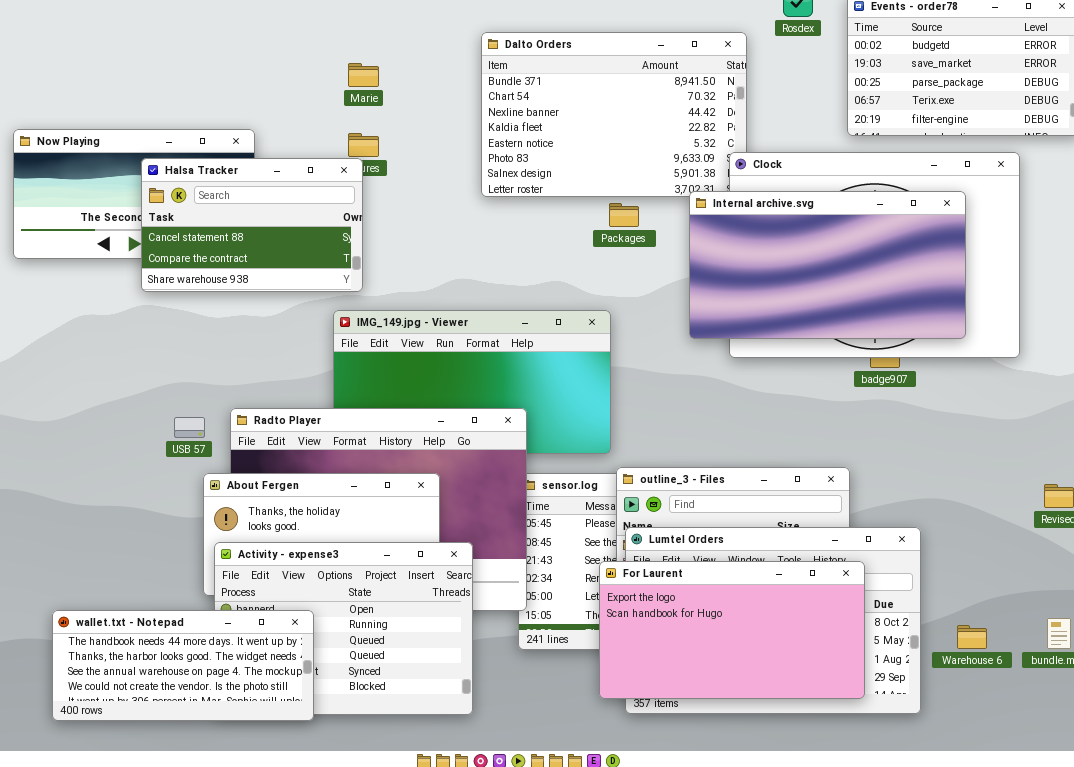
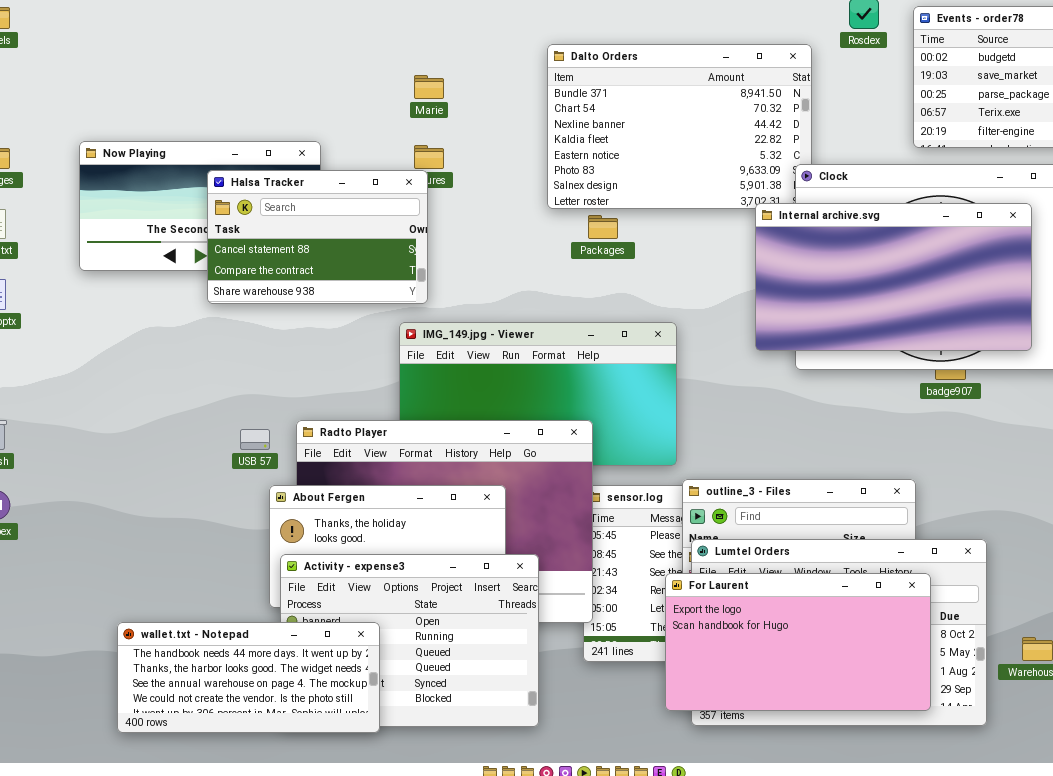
Packages: [609,203,639,227] -> [588,215,618,239], moved

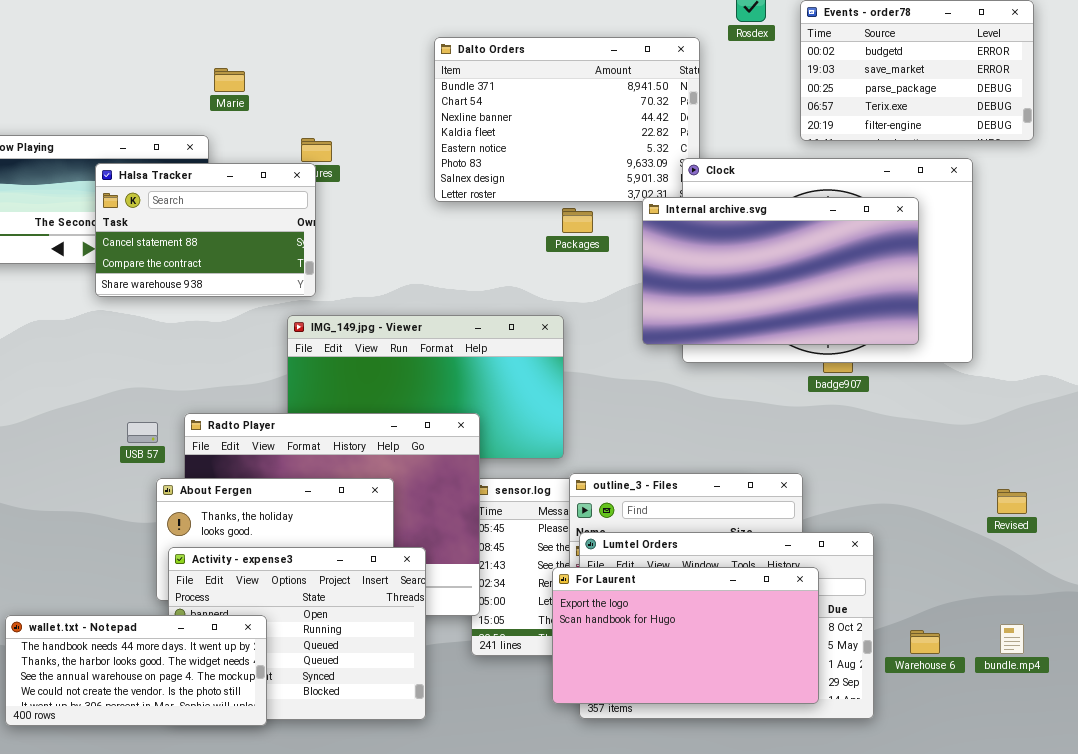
Marie: [414,75,444,99] -> [214,68,245,92], moved
Packages: [588,215,618,239] -> [562,208,593,233], moved

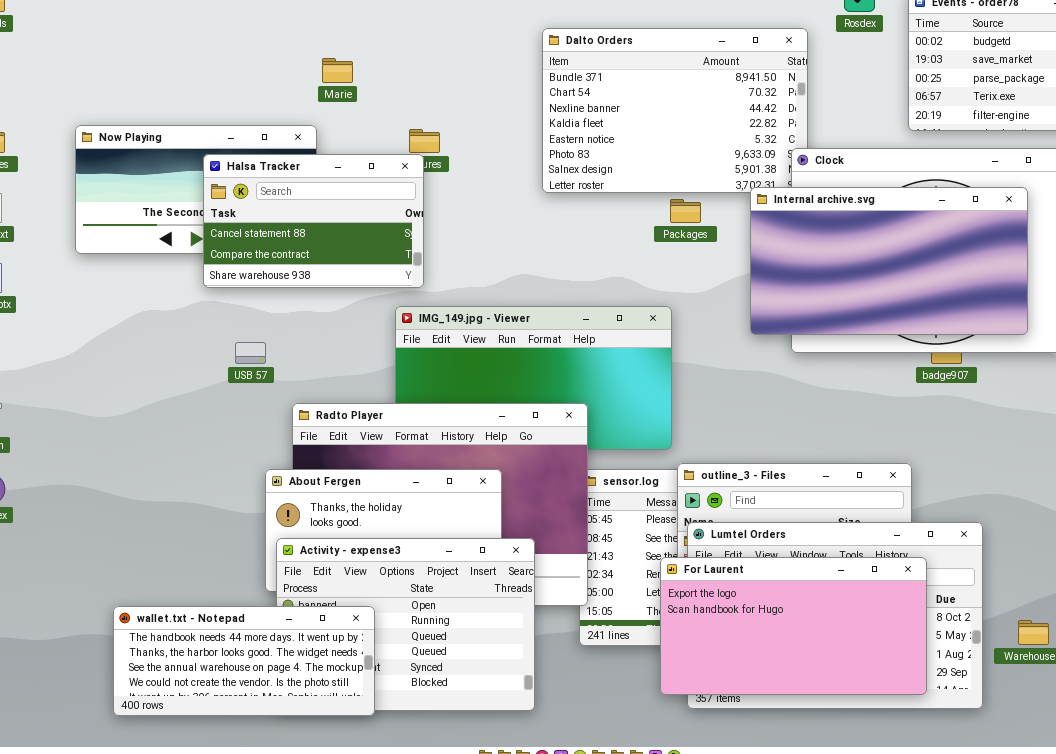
USB 57: [127,422,158,443] -> [235,342,266,364], moved

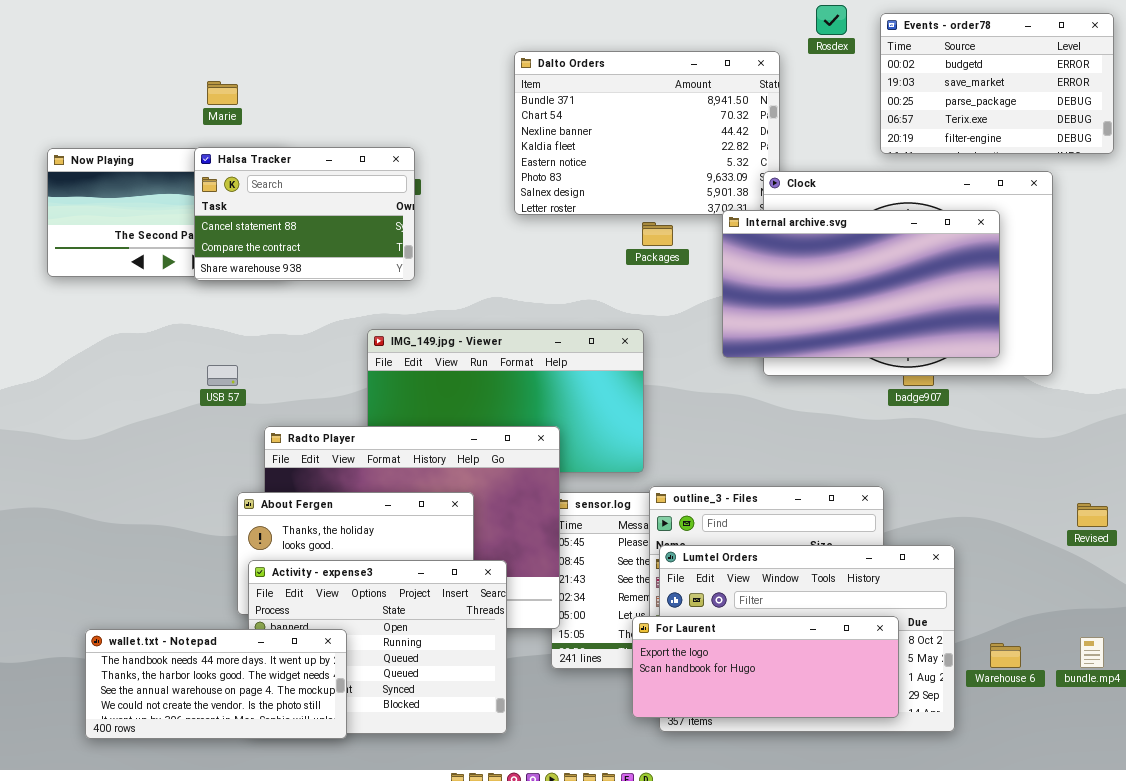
Marie: [322,58,353,83] -> [207,81,238,105], moved
Halsa Tracker: [203,154,424,288] -> [194,147,415,281], moved
For Laurent: [660,557,927,695] -> [632,616,899,718], resized

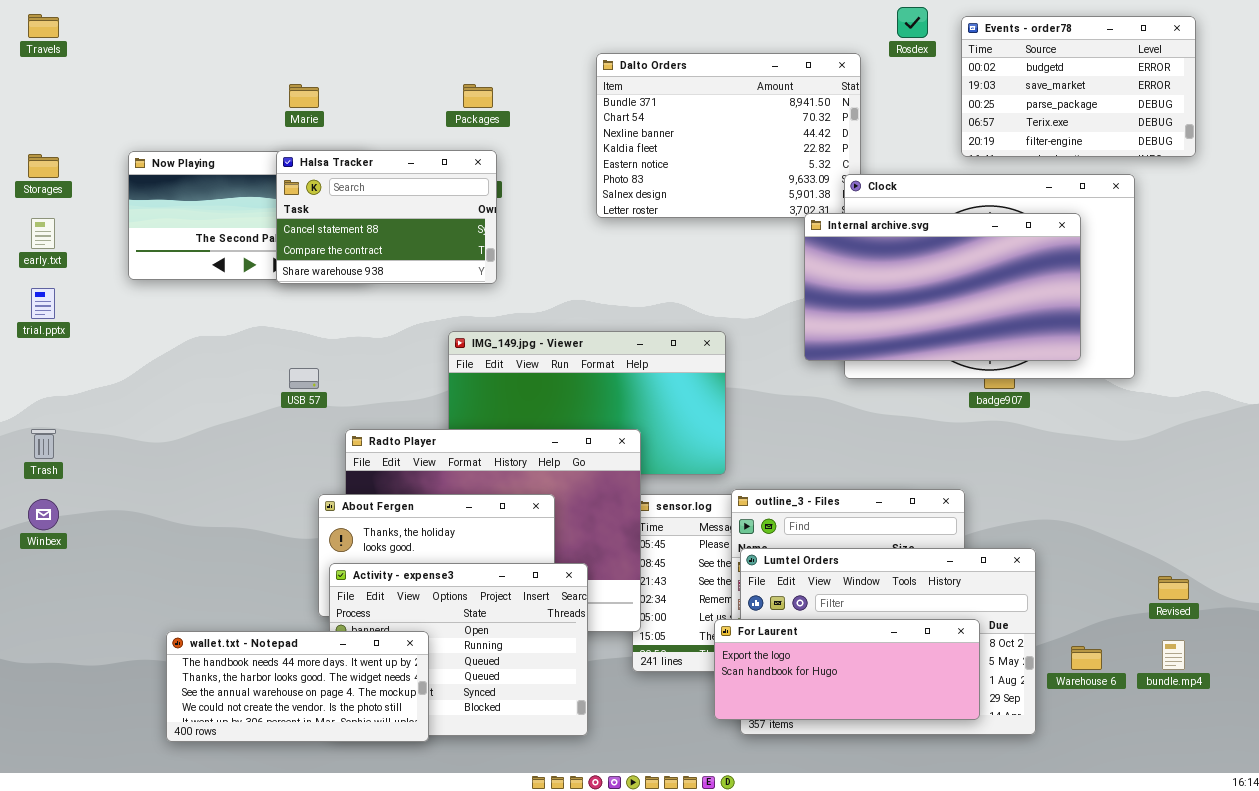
Packages: [642,222,673,246] -> [463,84,493,108], moved
Revised: [1077,503,1108,527] -> [1158,576,1189,600], moved

